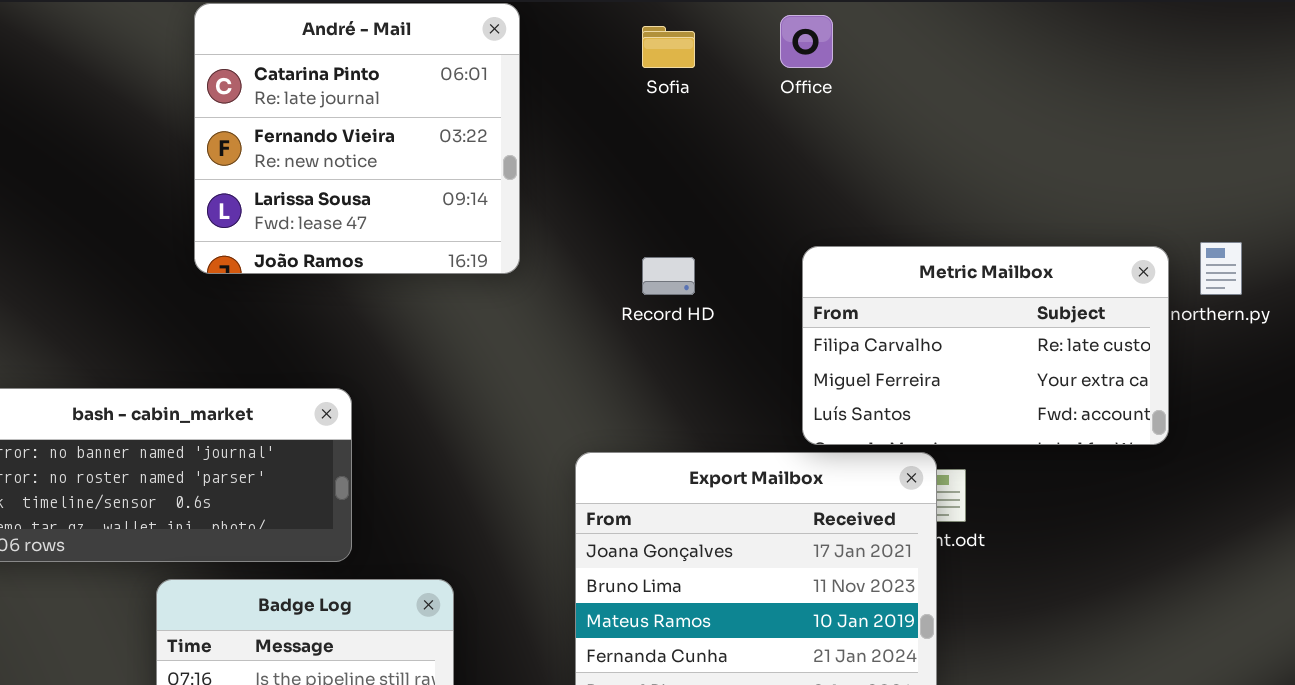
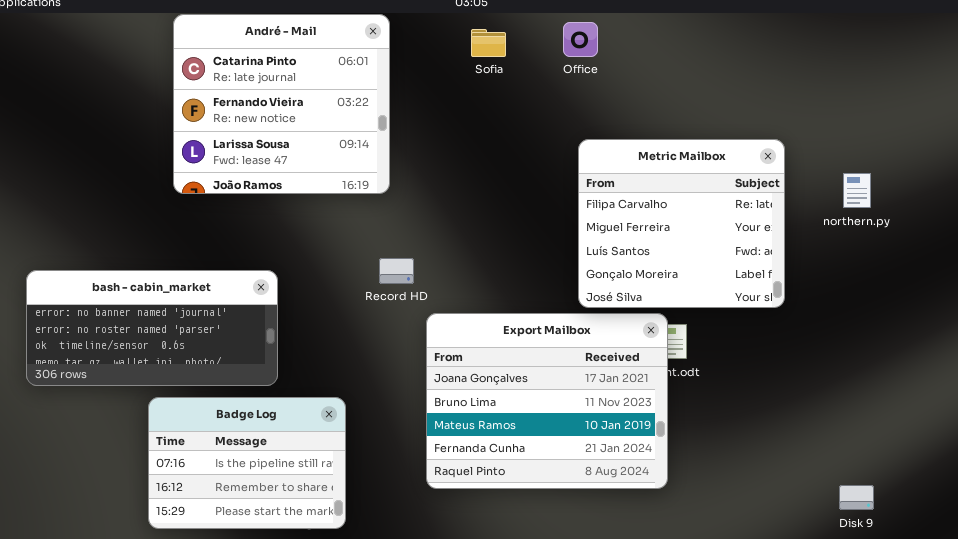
Metric Mailbox: [802,246,1169,445] -> [578,139,785,308], resized
Record HD: [642,257,695,295] -> [379,258,414,284], moved

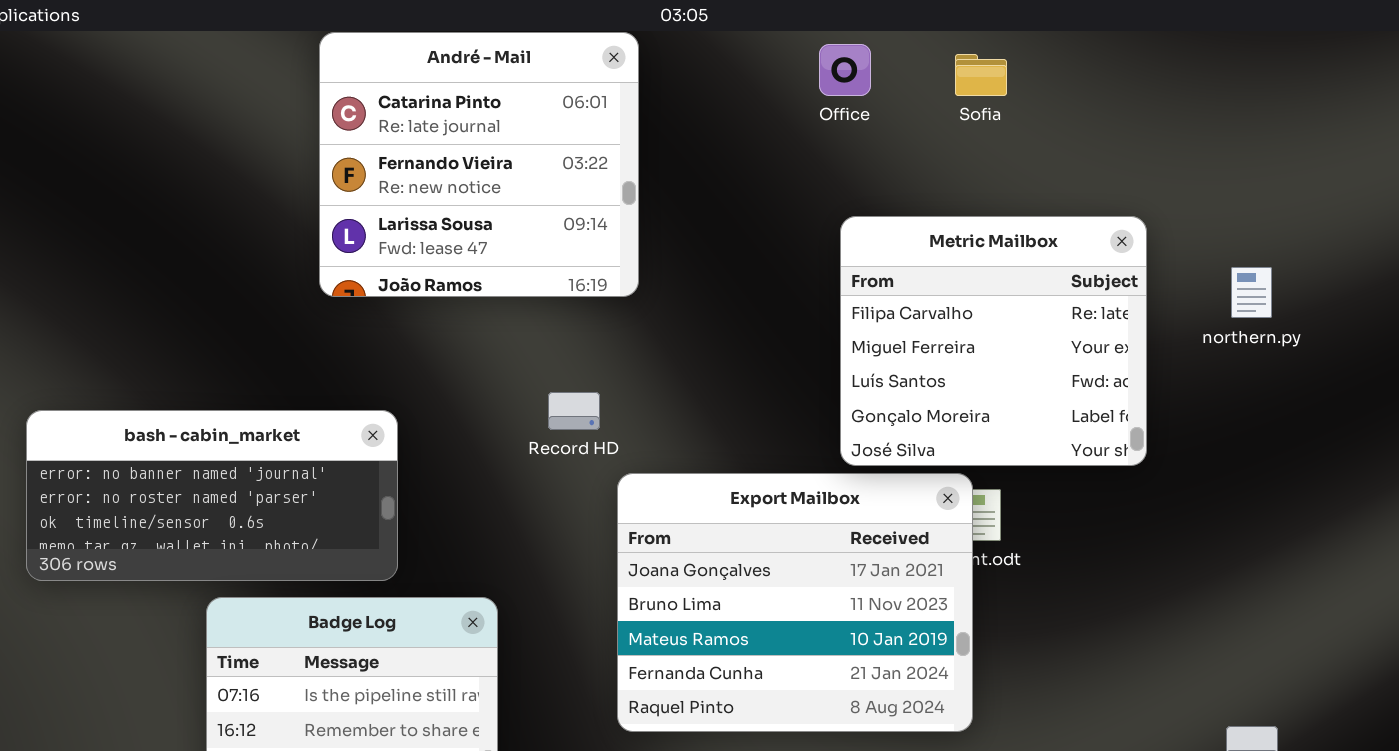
André - Mail: [173,14,390,194] -> [319,32,639,297], moved
Sofia: [471,29,506,57] -> [955,54,1007,96], moved

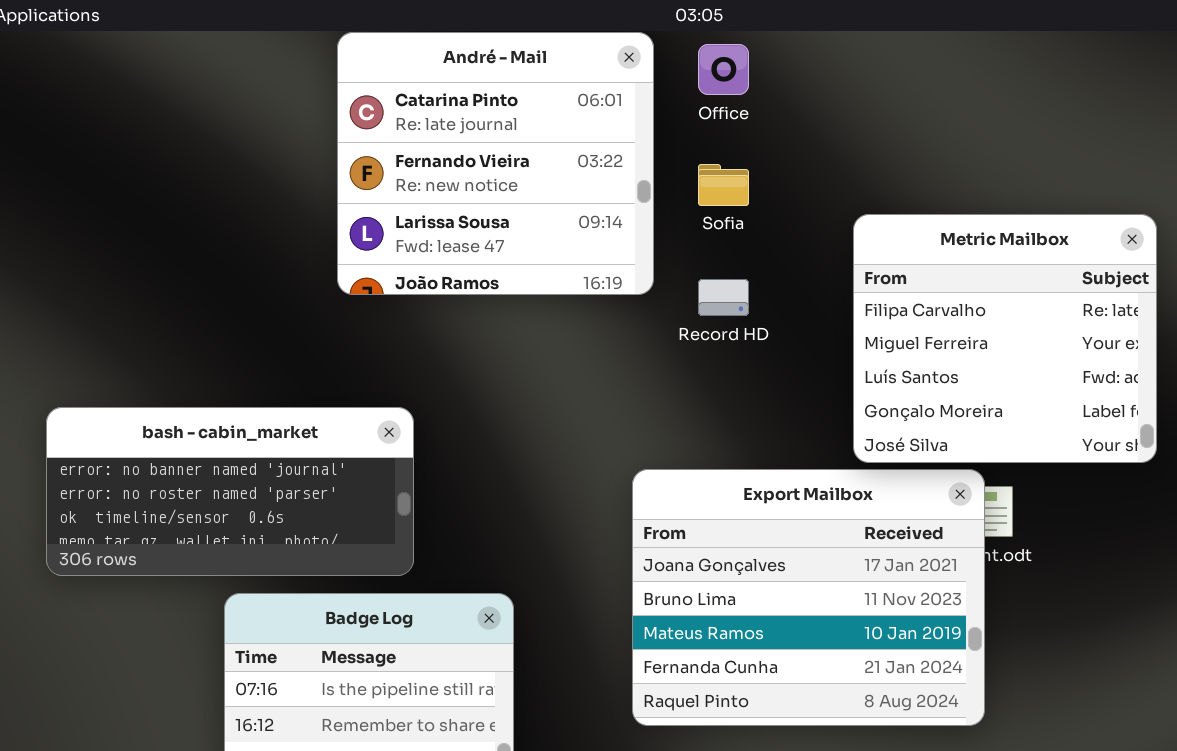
Office: [819,44,871,96] -> [698,44,749,95], moved
Sofia: [955,54,1007,96] -> [698,164,749,206], moved
Record HD: [548,392,600,430] -> [698,279,749,316], moved

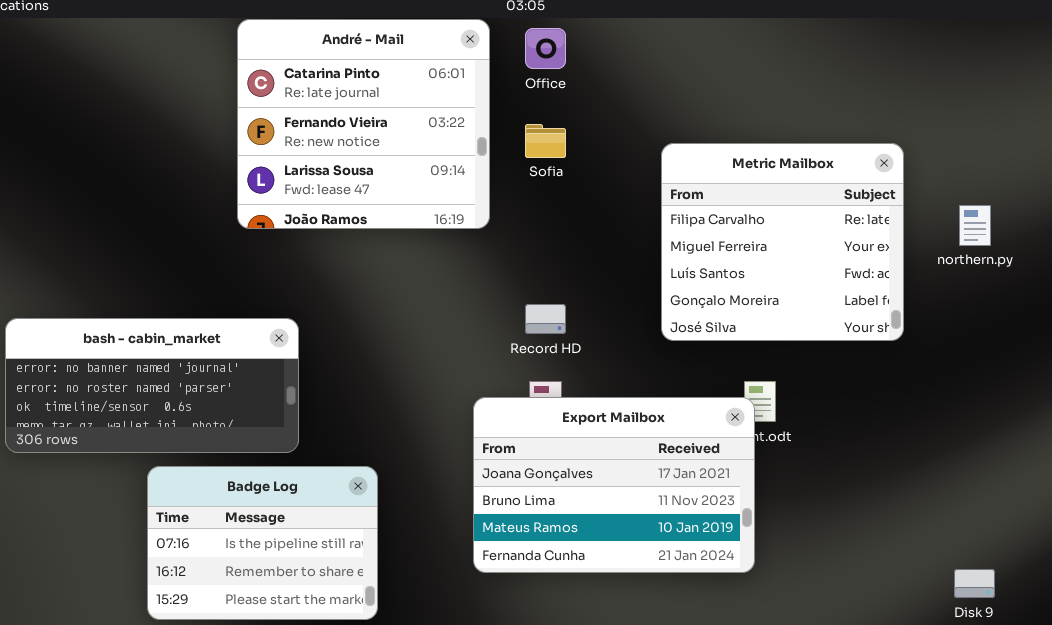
Metric Mailbox: [853,214,1157,463] -> [661,143,904,341], moved
Record HD: [698,279,749,316] -> [525,304,566,334], moved
Export Mailbox: [632,469,985,726] -> [473,397,755,573], resized

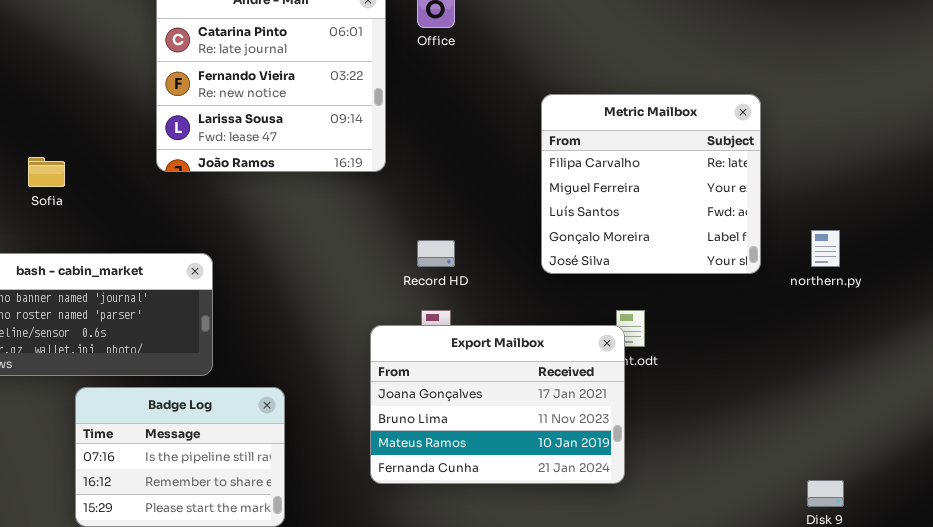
Sofia: [525,124,566,158] -> [28,157,65,187], moved
northern.py: [959,205,991,246] -> [811,230,840,267], moved

